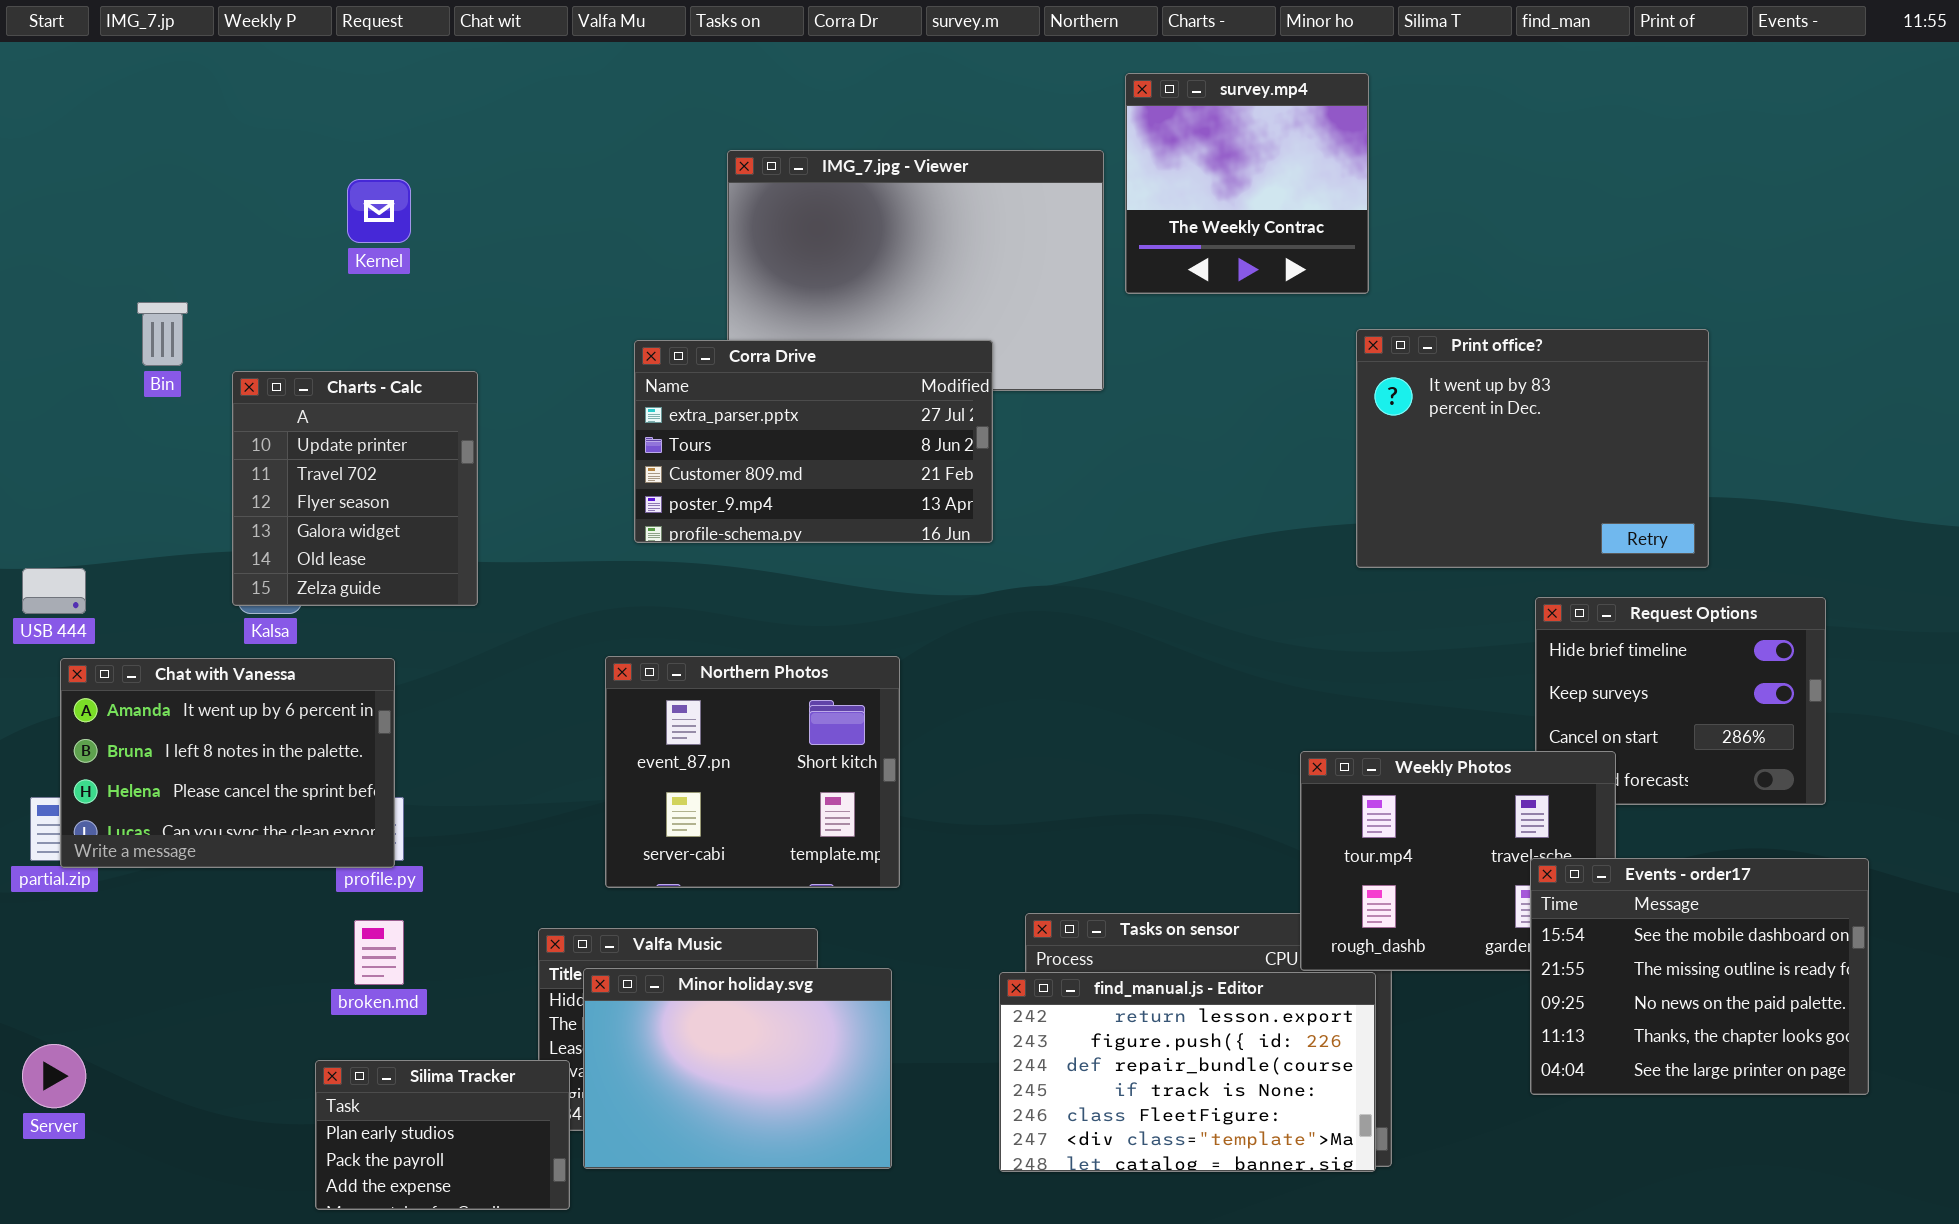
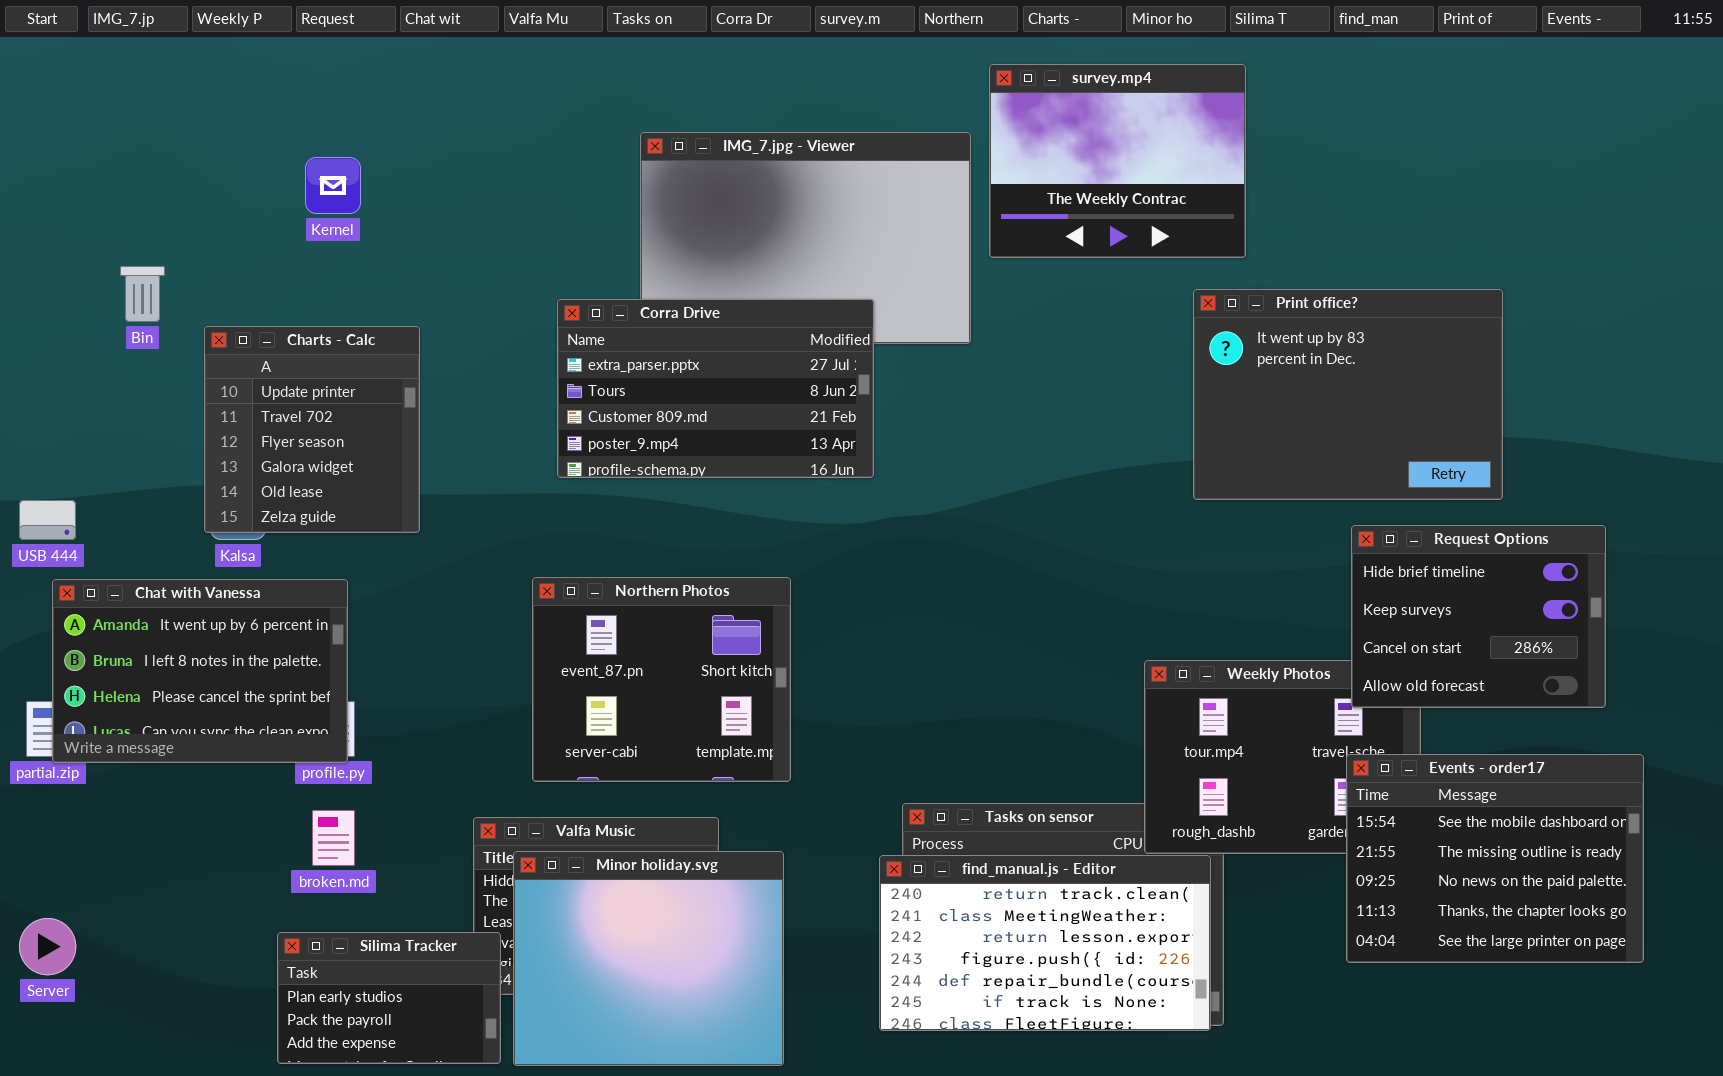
survey.mp4: [1125,73,1369,294] -> [989,64,1246,258], resized
Request Options: [1535,597,1826,805] -> [1351,525,1606,708], raised
Minor holiday.svg: [583,968,892,1169] -> [513,851,784,1066], resized
find_manual.js - Editor: [999,972,1376,1172] -> [879,855,1211,1031], scrolled up 2 rows

